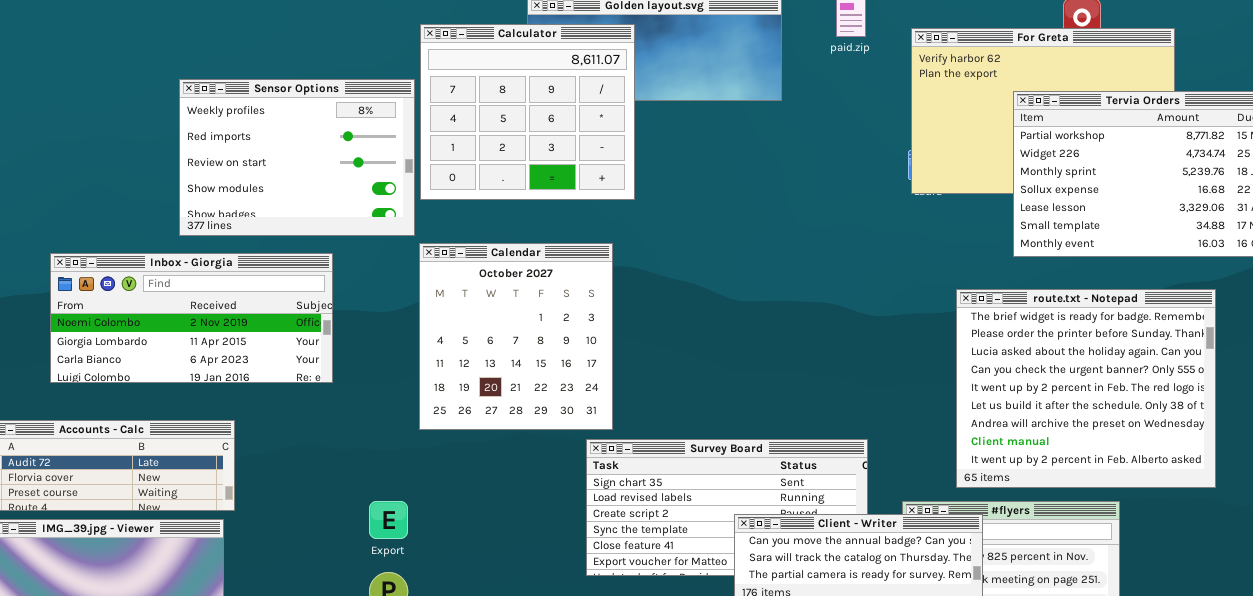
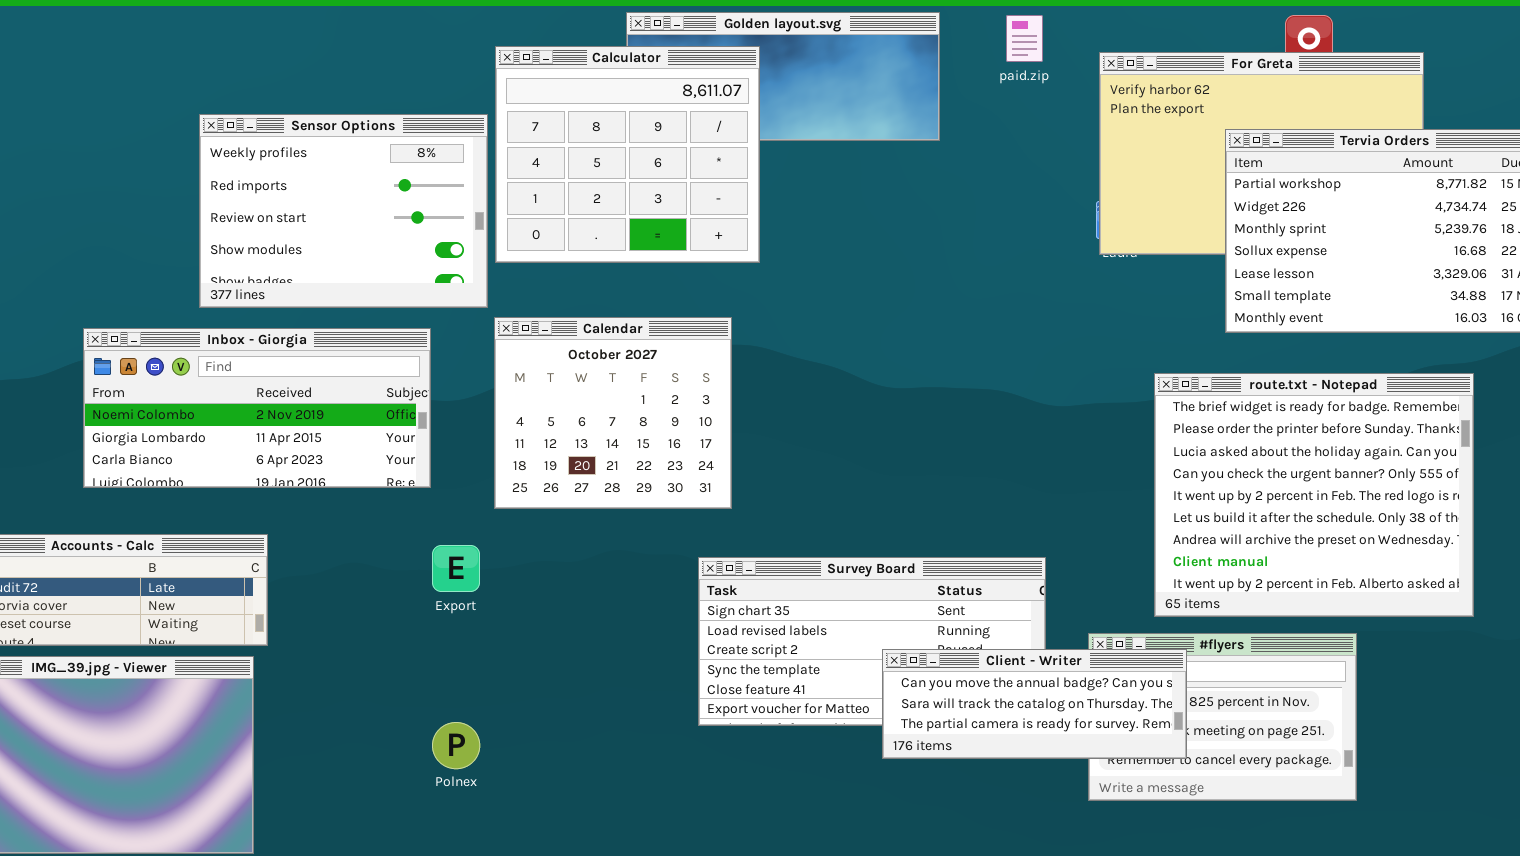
Calendar: [419,243,613,430] -> [494,317,732,509], resized
Inbox - Giorgia: [50,253,333,383] -> [83,328,431,488], moved
Export: [369,501,408,539] -> [432,545,480,592], moved

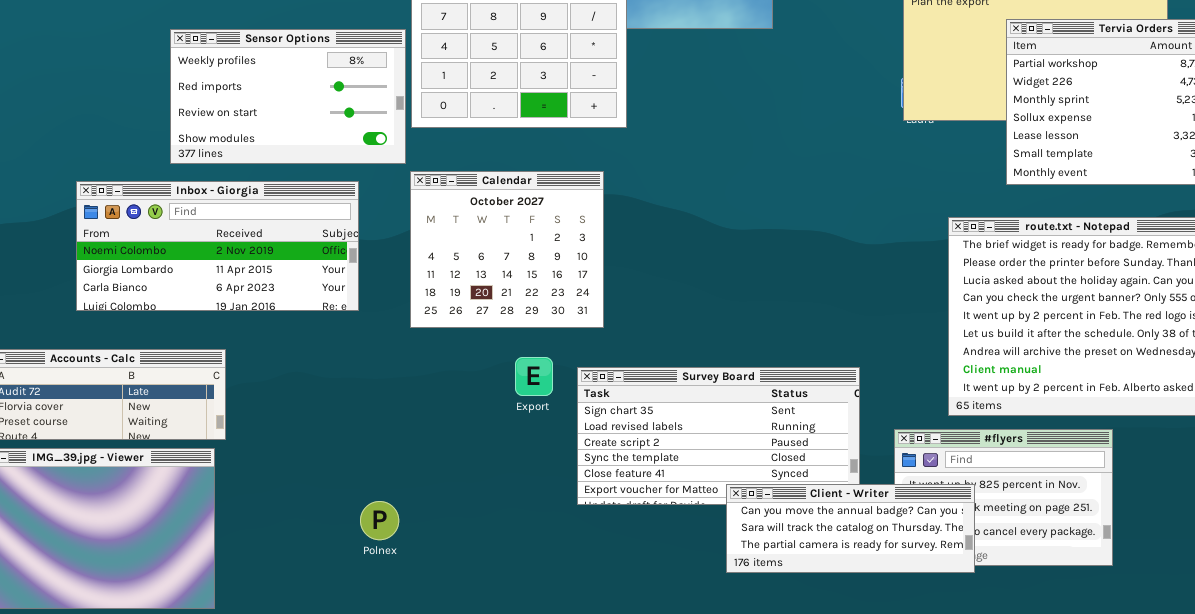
Sensor Options: [199,114,488,308] -> [170,29,406,164], resized
Export: [432,545,480,592] -> [515,357,553,396], moved
Client - Writer: [882,649,1187,759] -> [726,484,975,573], moved

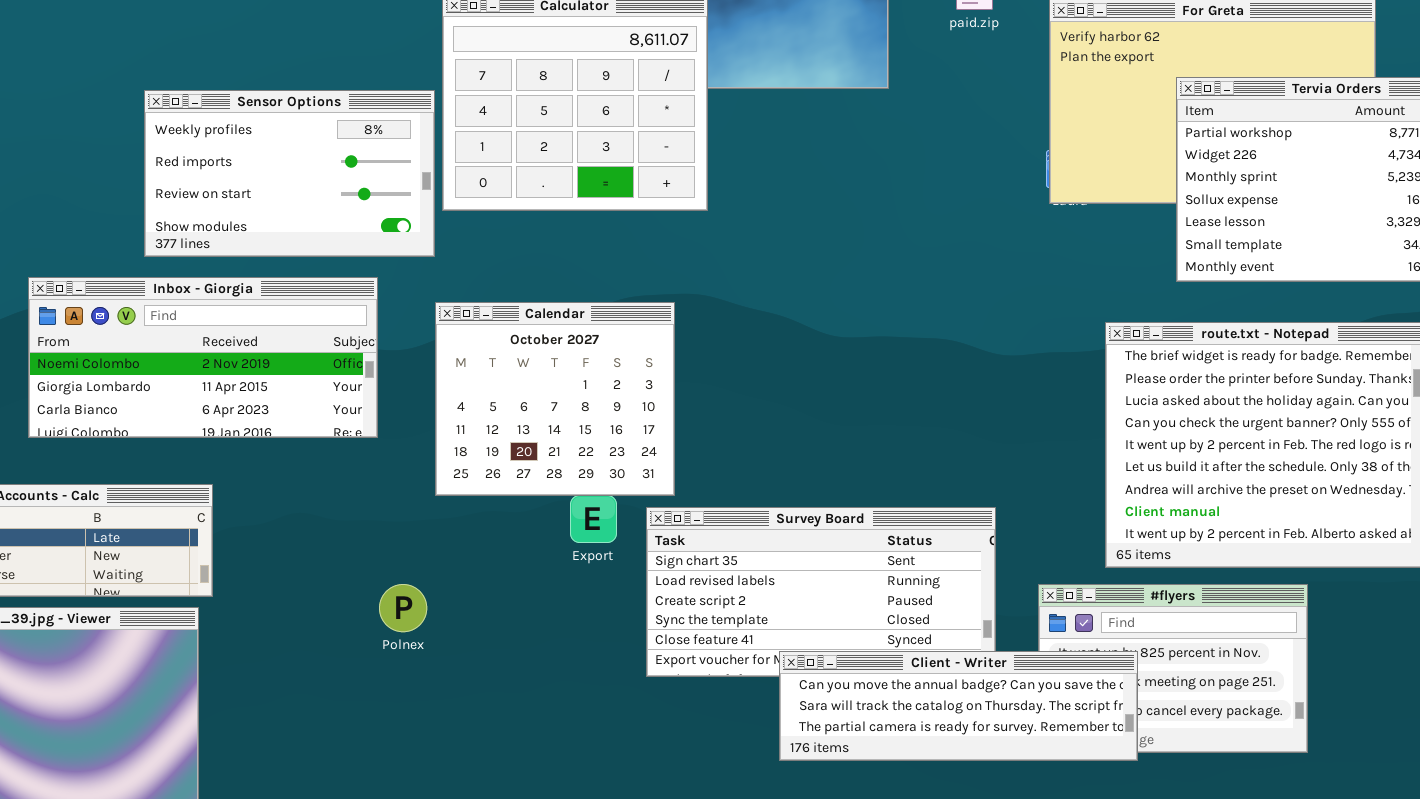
Calendar: [410,171,604,328] -> [435,302,675,496], moved
Client - Writer: [726,484,975,573] -> [779,651,1138,761], resized
Polnex: [360,501,399,540] -> [379,584,427,632], moved

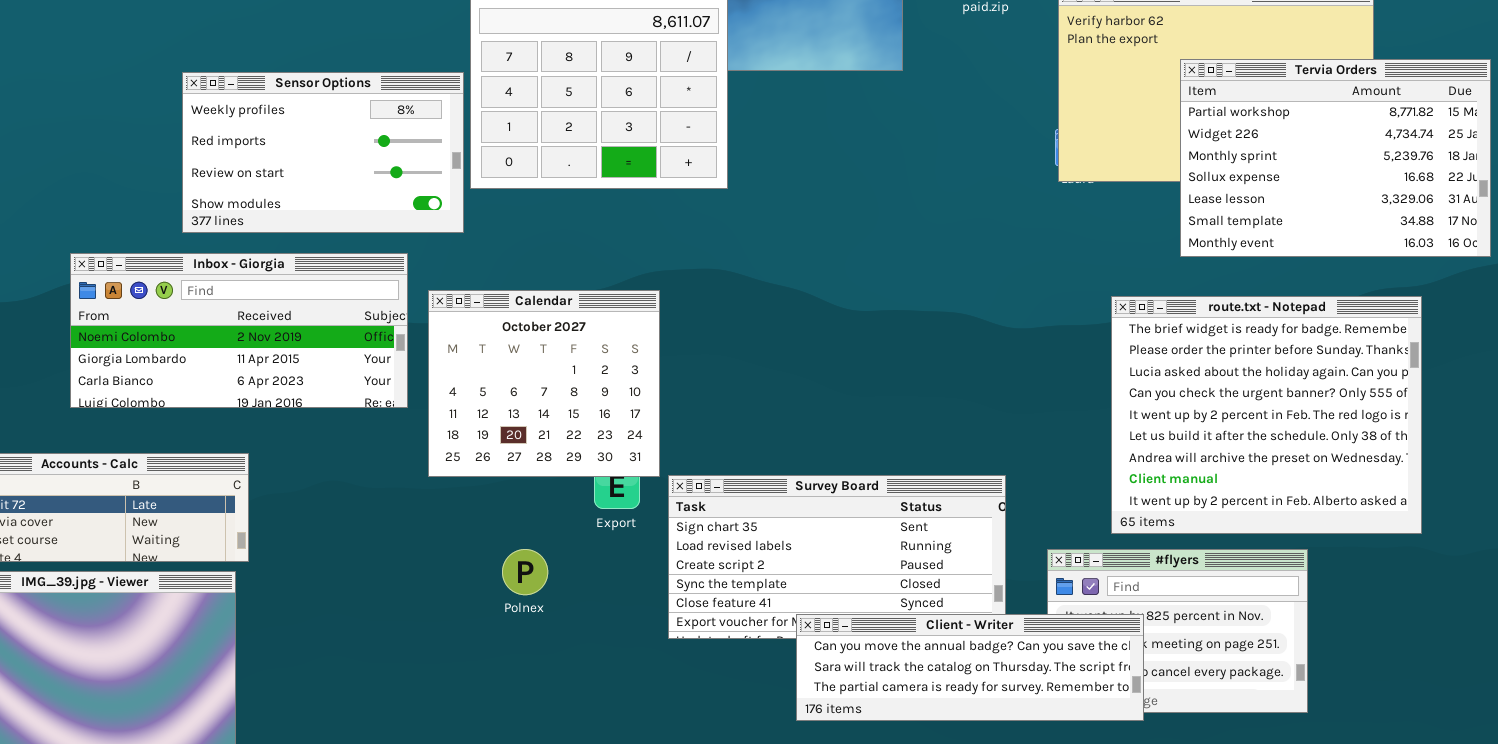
Calendar: [435,302,675,496] -> [428,290,660,477], moved
Polnex: [379,584,427,632] -> [502,549,548,595], moved

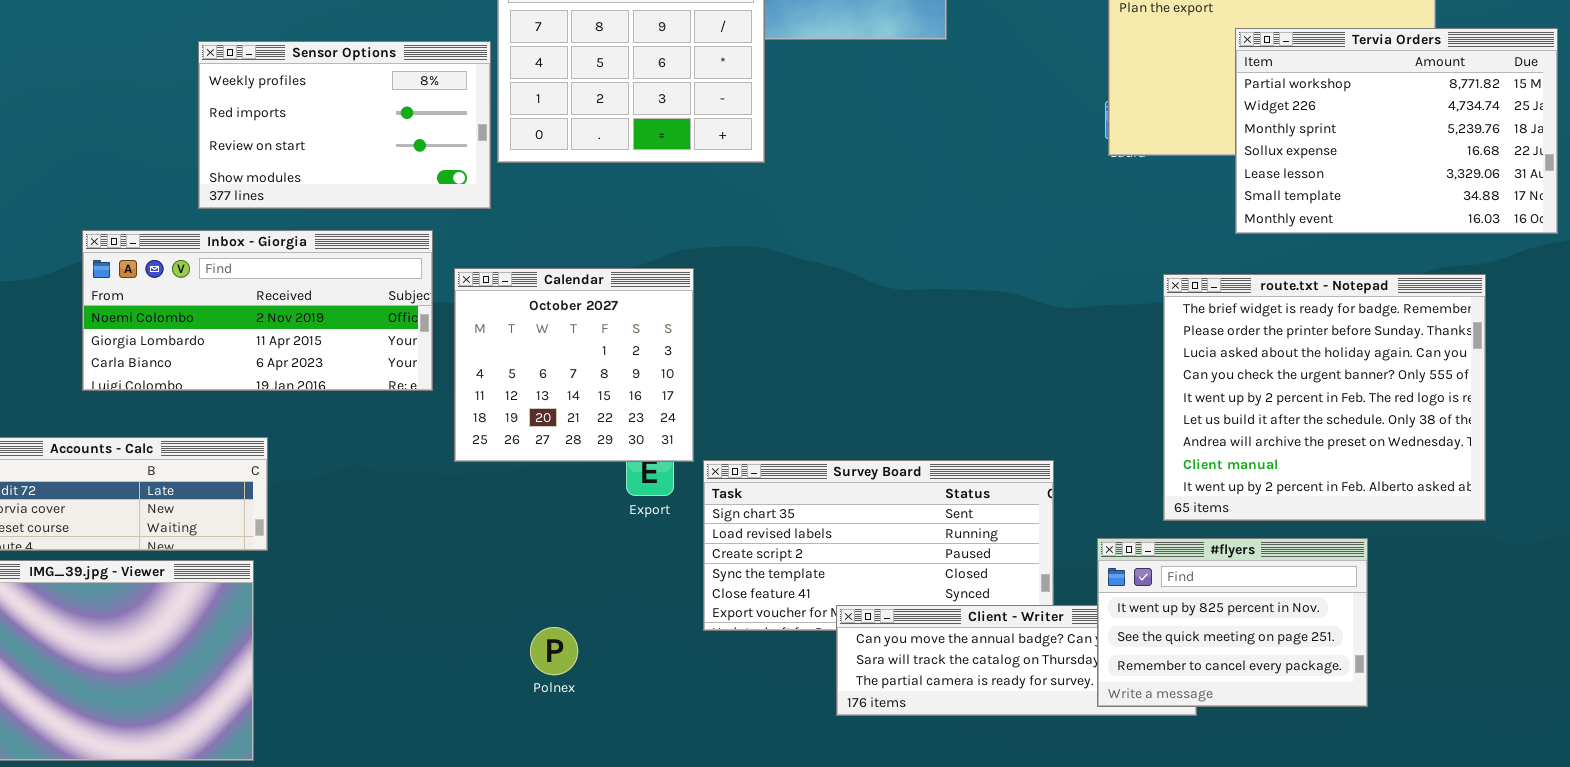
Polnex: [502,549,548,595] -> [530,627,578,675], moved
#flyers: [1047,549,1308,713] -> [1097,538,1368,707], raised

